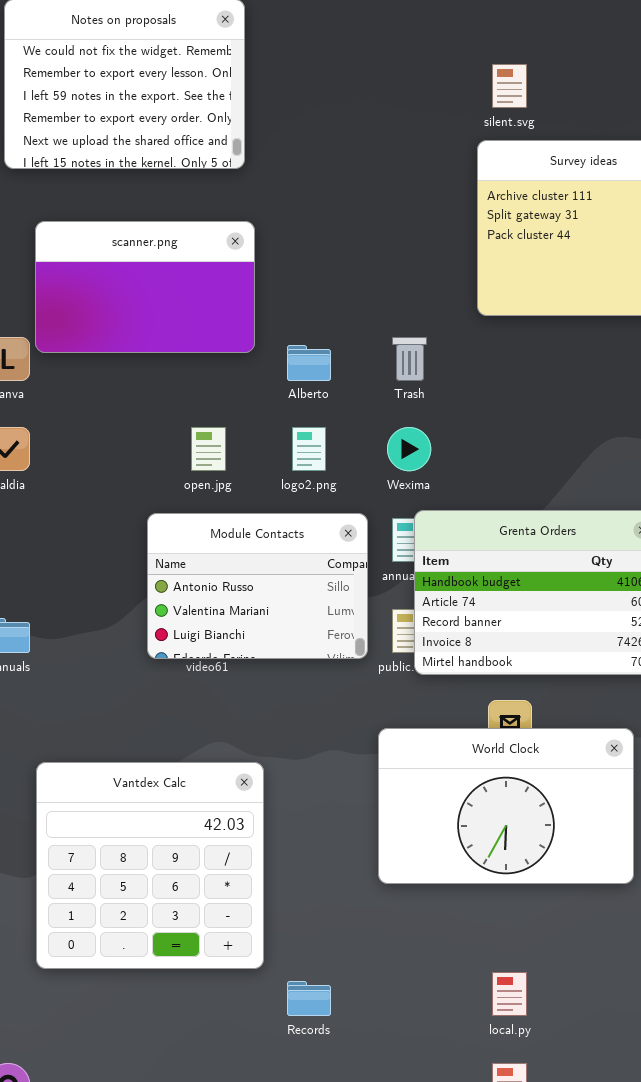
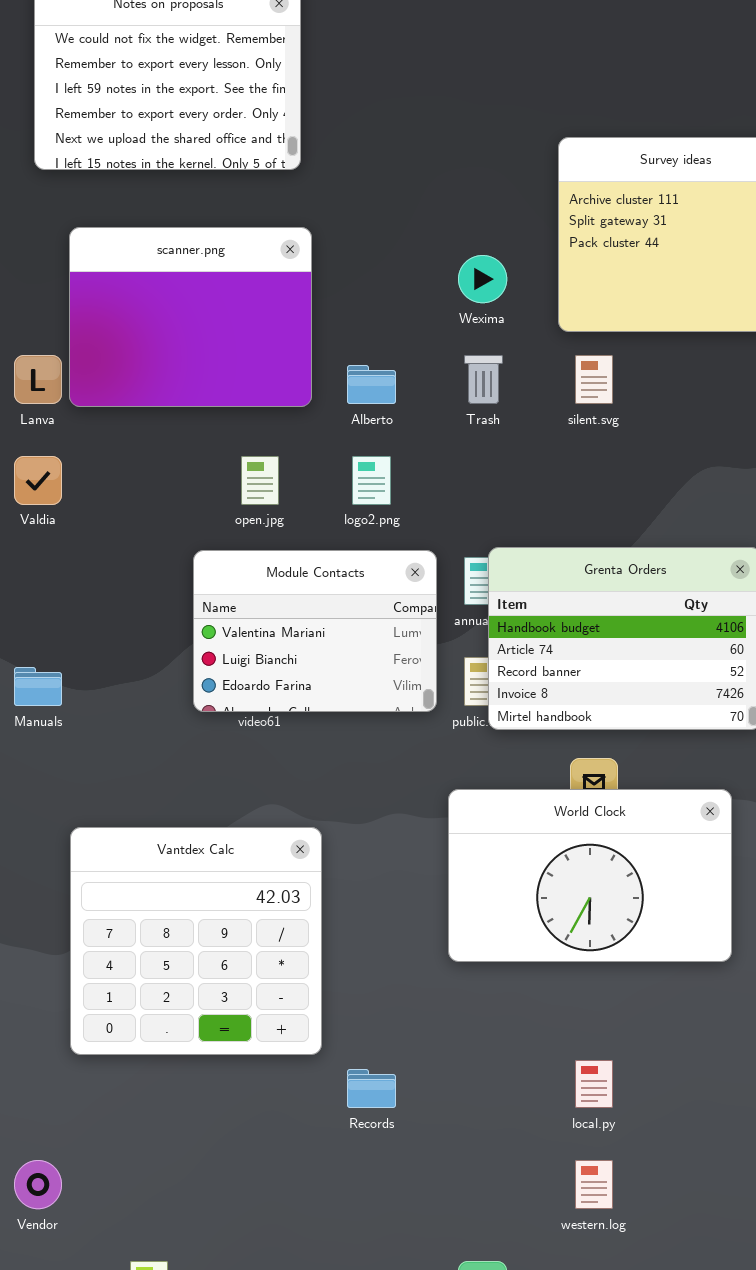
silent.svg: [492,64,527,108] -> [575,355,613,404], moved
scanner.png: [35,221,255,353] -> [69,227,312,407], resized
Wexima: [387,427,431,471] -> [458,255,507,303], moved
Module Contacts: [147,513,368,659] -> [193,550,437,712], scrolled down 1 row

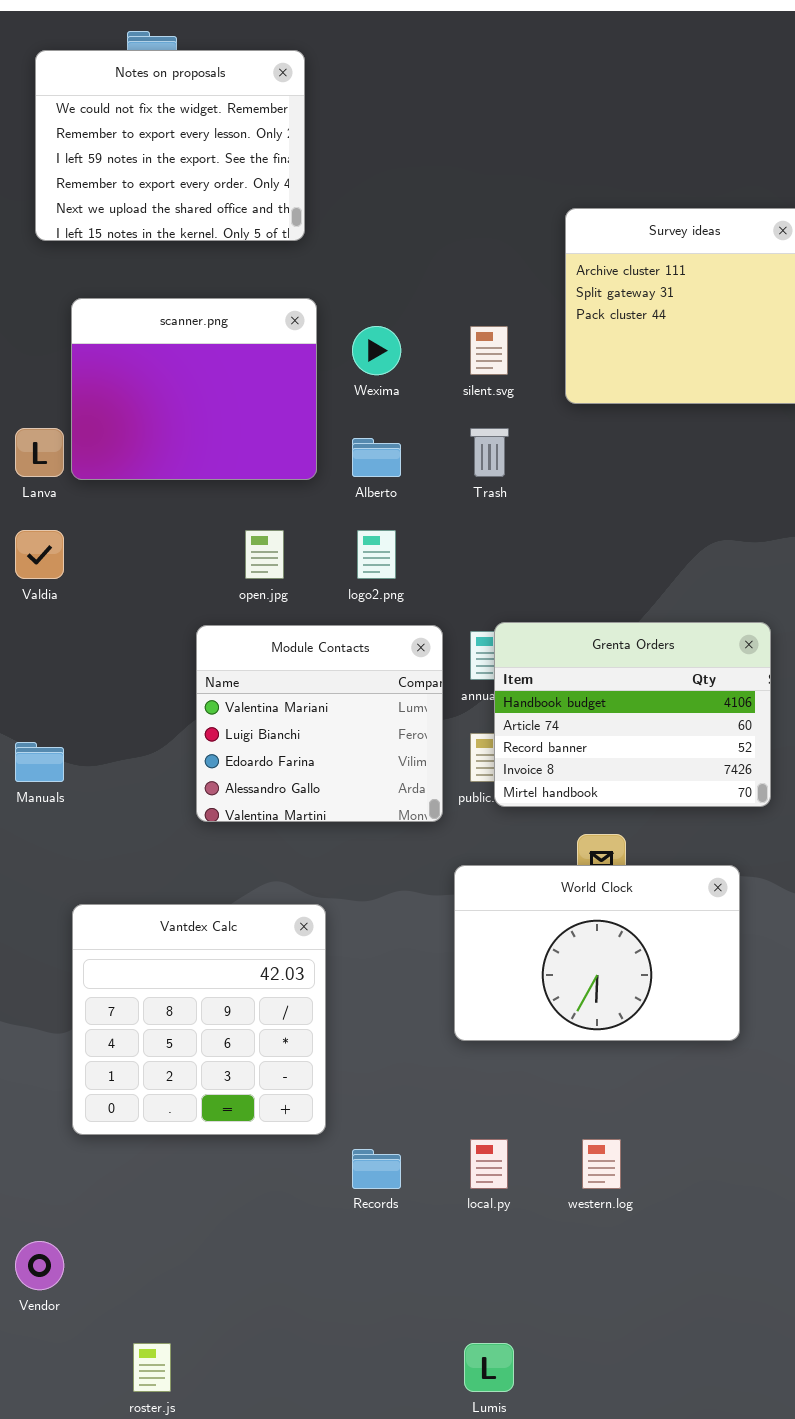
Wexima: [458,255,507,303] -> [352,326,401,375], moved
silent.svg: [575,355,613,404] -> [470,326,508,375], moved
Module Contacts: [193,550,437,712] -> [196,625,443,822], resized
local.py: [575,1060,613,1108] -> [470,1139,508,1189], moved
western.log: [575,1160,613,1209] -> [582,1139,621,1189], moved

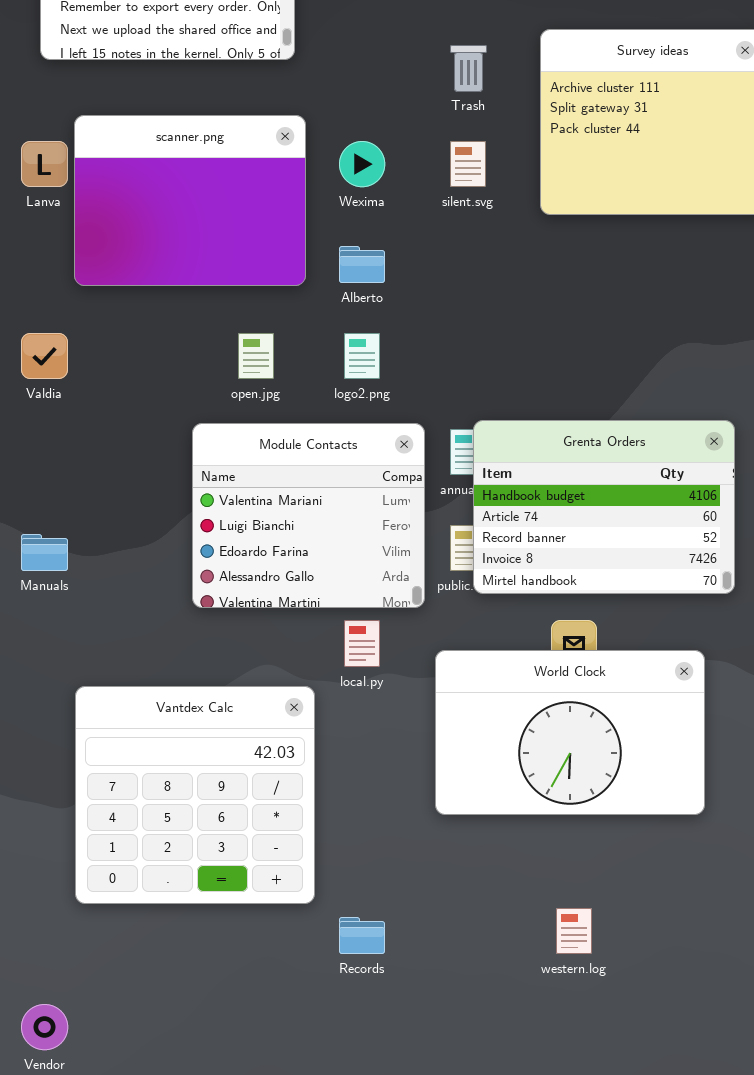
Lanva: [15,428,64,477] -> [21,141,68,187], moved
Trash: [470,428,509,477] -> [450,45,487,92], moved
local.py: [470,1139,508,1189] -> [344,620,380,667], moved

